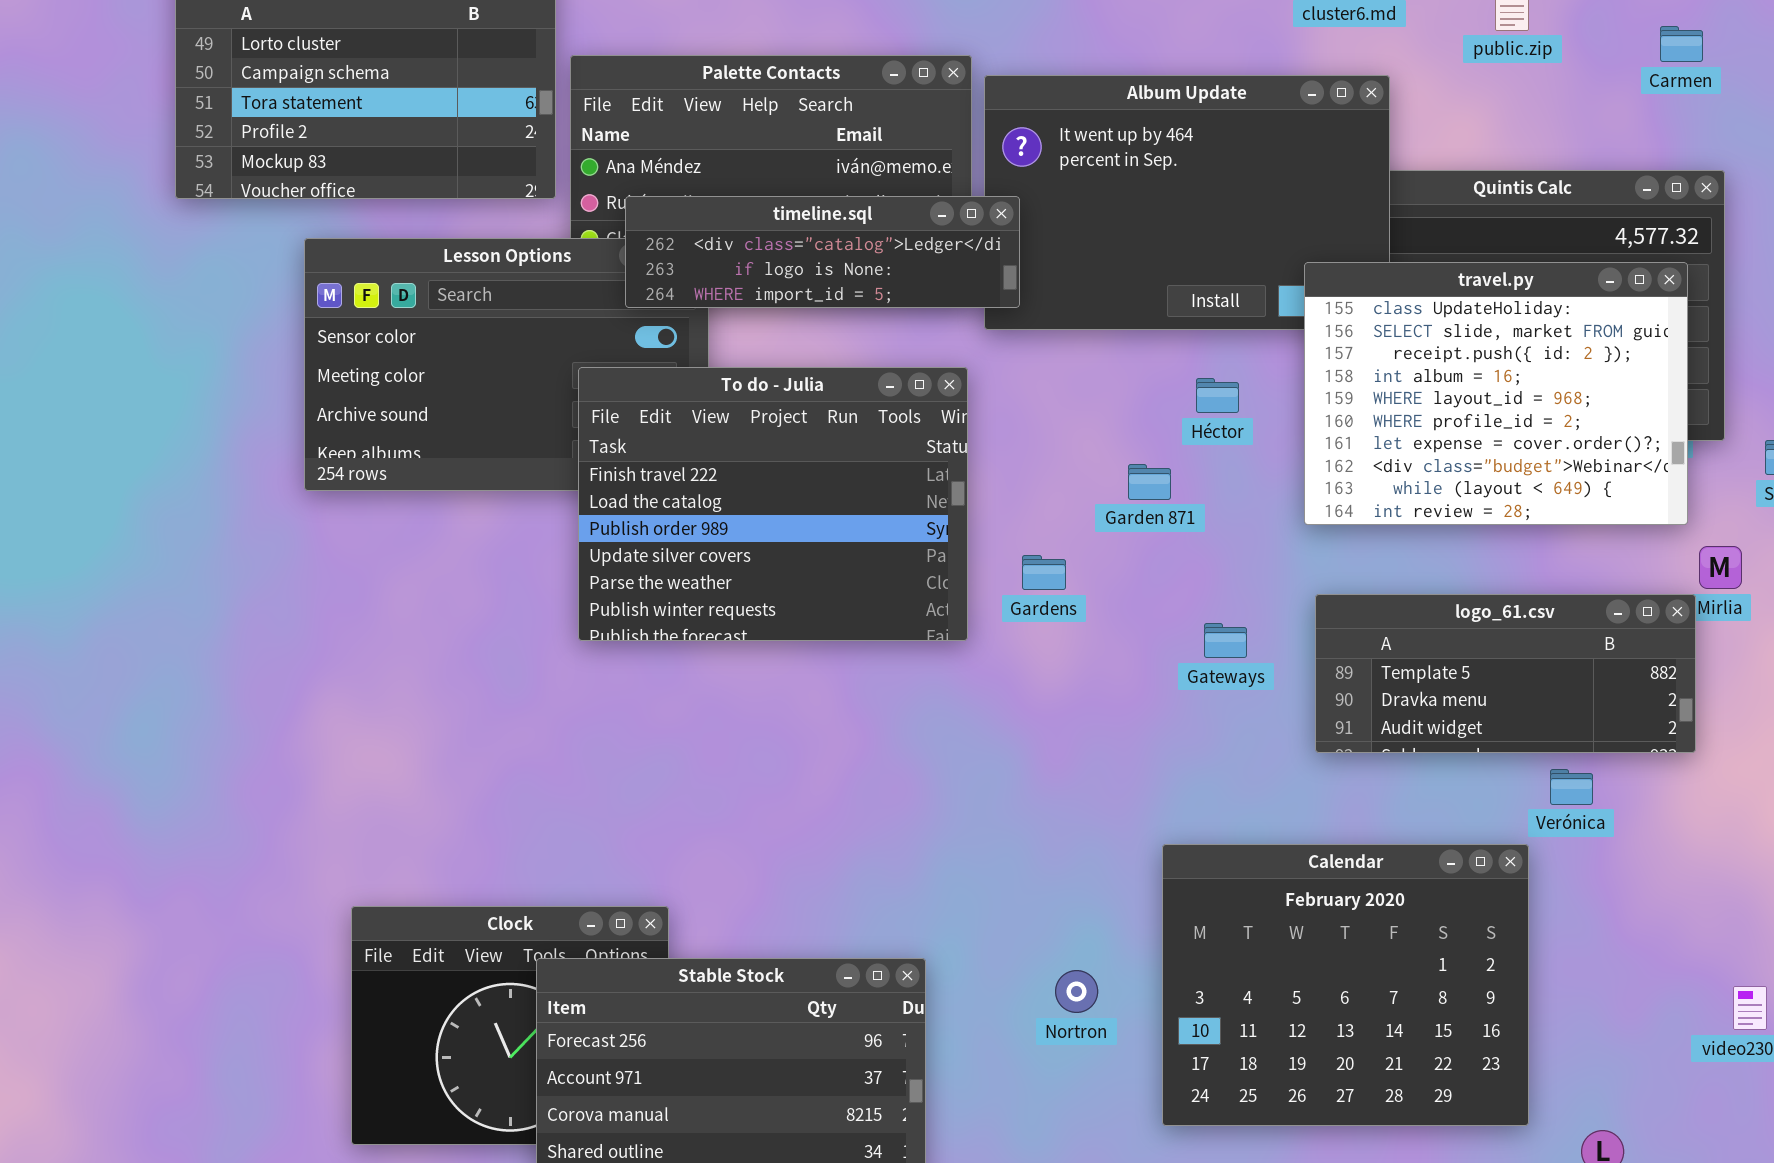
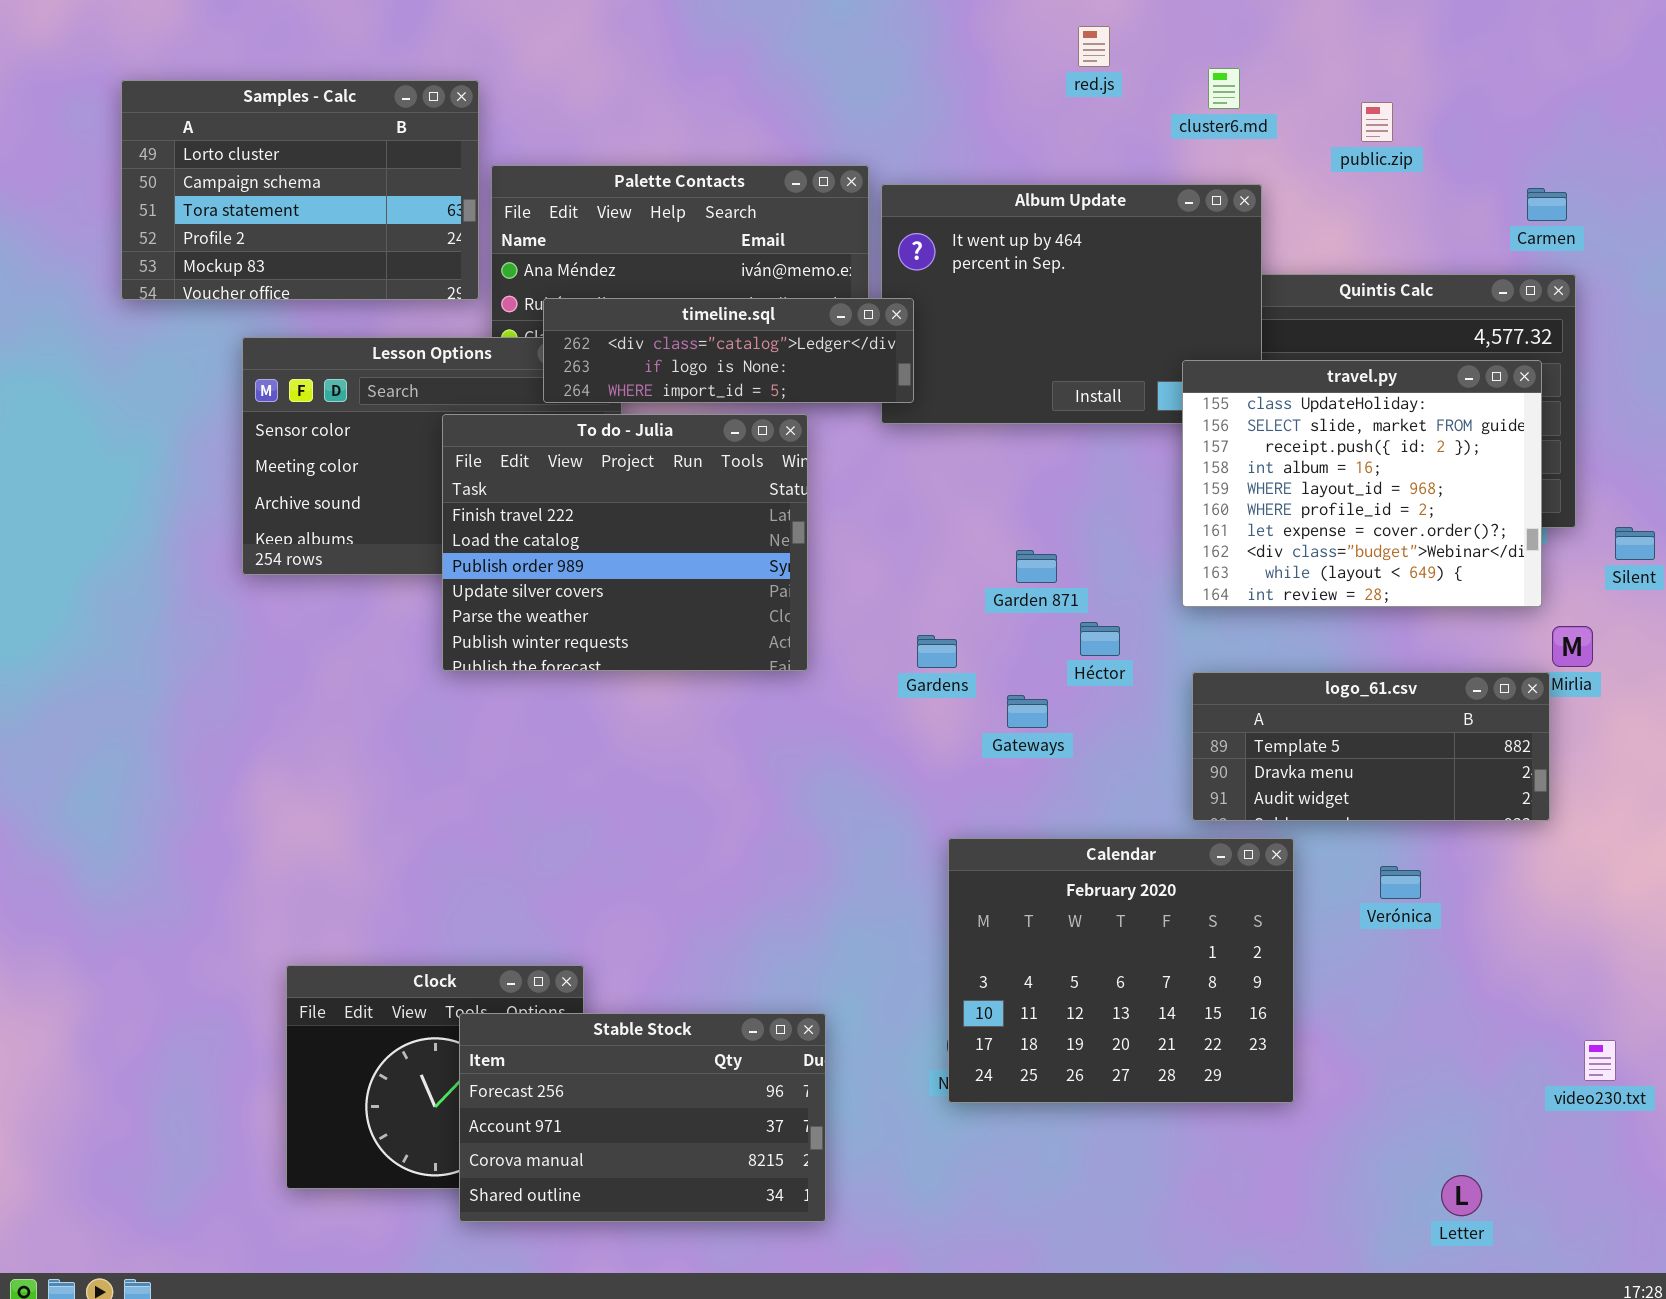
Carmen: [1660,26,1703,62] -> [1527,188,1567,221], moved
To do - Julia: [578,367,968,641] -> [442,414,808,671], moved
Héctor: [1196,378,1239,413] -> [1080,622,1120,656], moved
Gateways: [1204,623,1247,658] -> [1007,695,1048,728], moved
Verónica: [1550,769,1593,805] -> [1380,866,1421,899], moved
Calendar: [1162,844,1529,1126] -> [948,838,1294,1103], moved

